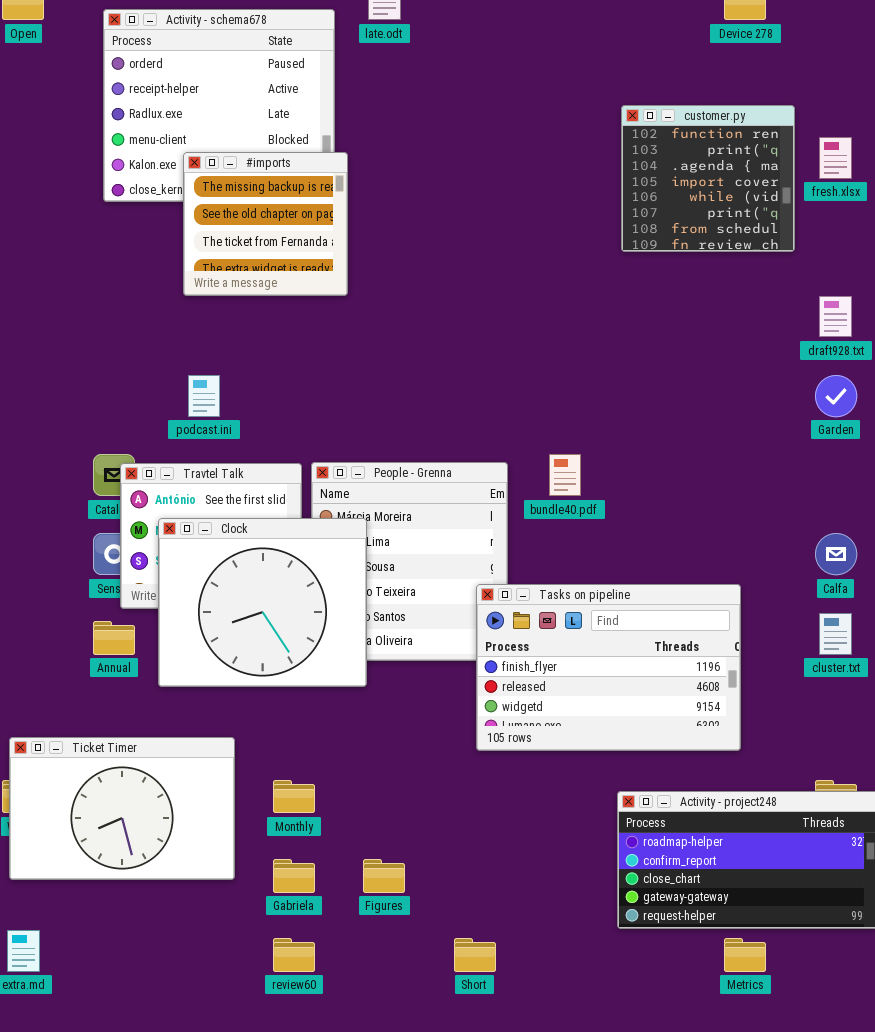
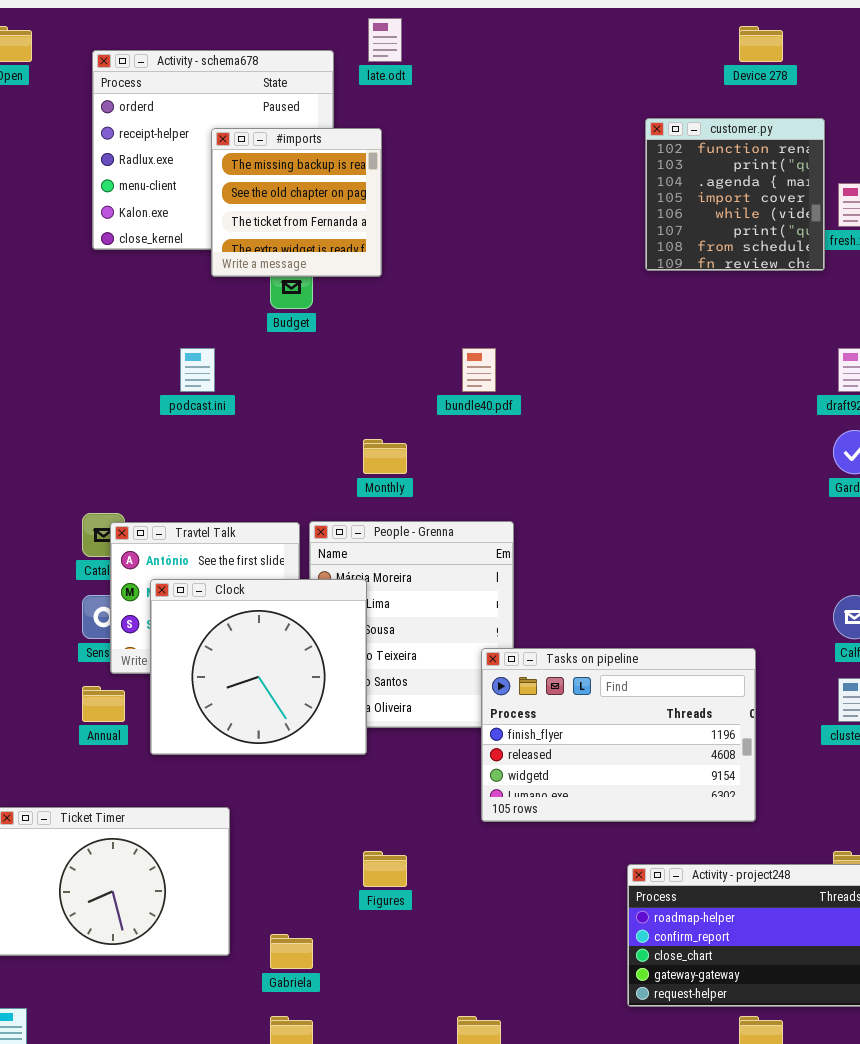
customer.py: [621,105,795,252] -> [645,118,825,271], moved
#imports: [183,152,348,296] -> [211,128,382,277], moved
podcast.ini: [188,375,220,417] -> [180,348,215,392], moved
bundle40.pdf: [549,454,581,496] -> [462,348,496,392], moved
Monthly: [273,780,315,813] -> [363,439,407,474], moved
Figures: [363,859,405,893] -> [363,851,407,887], moved

